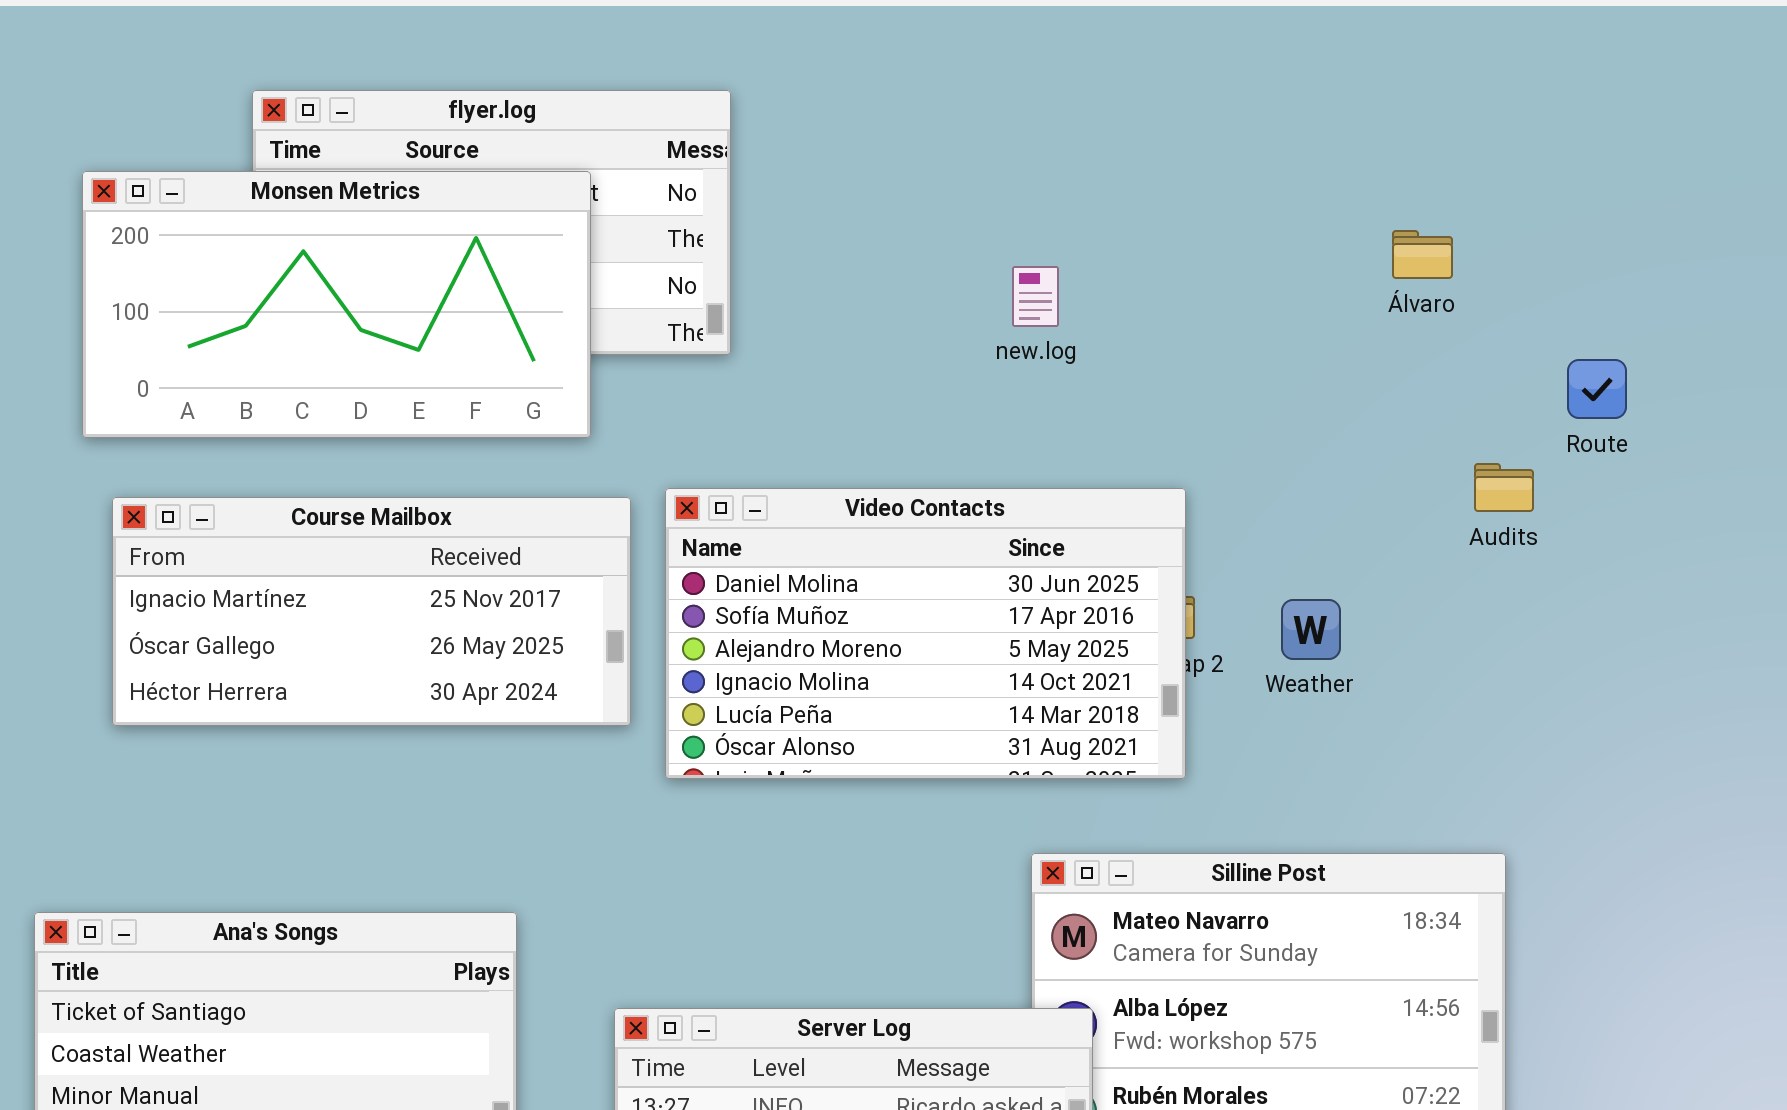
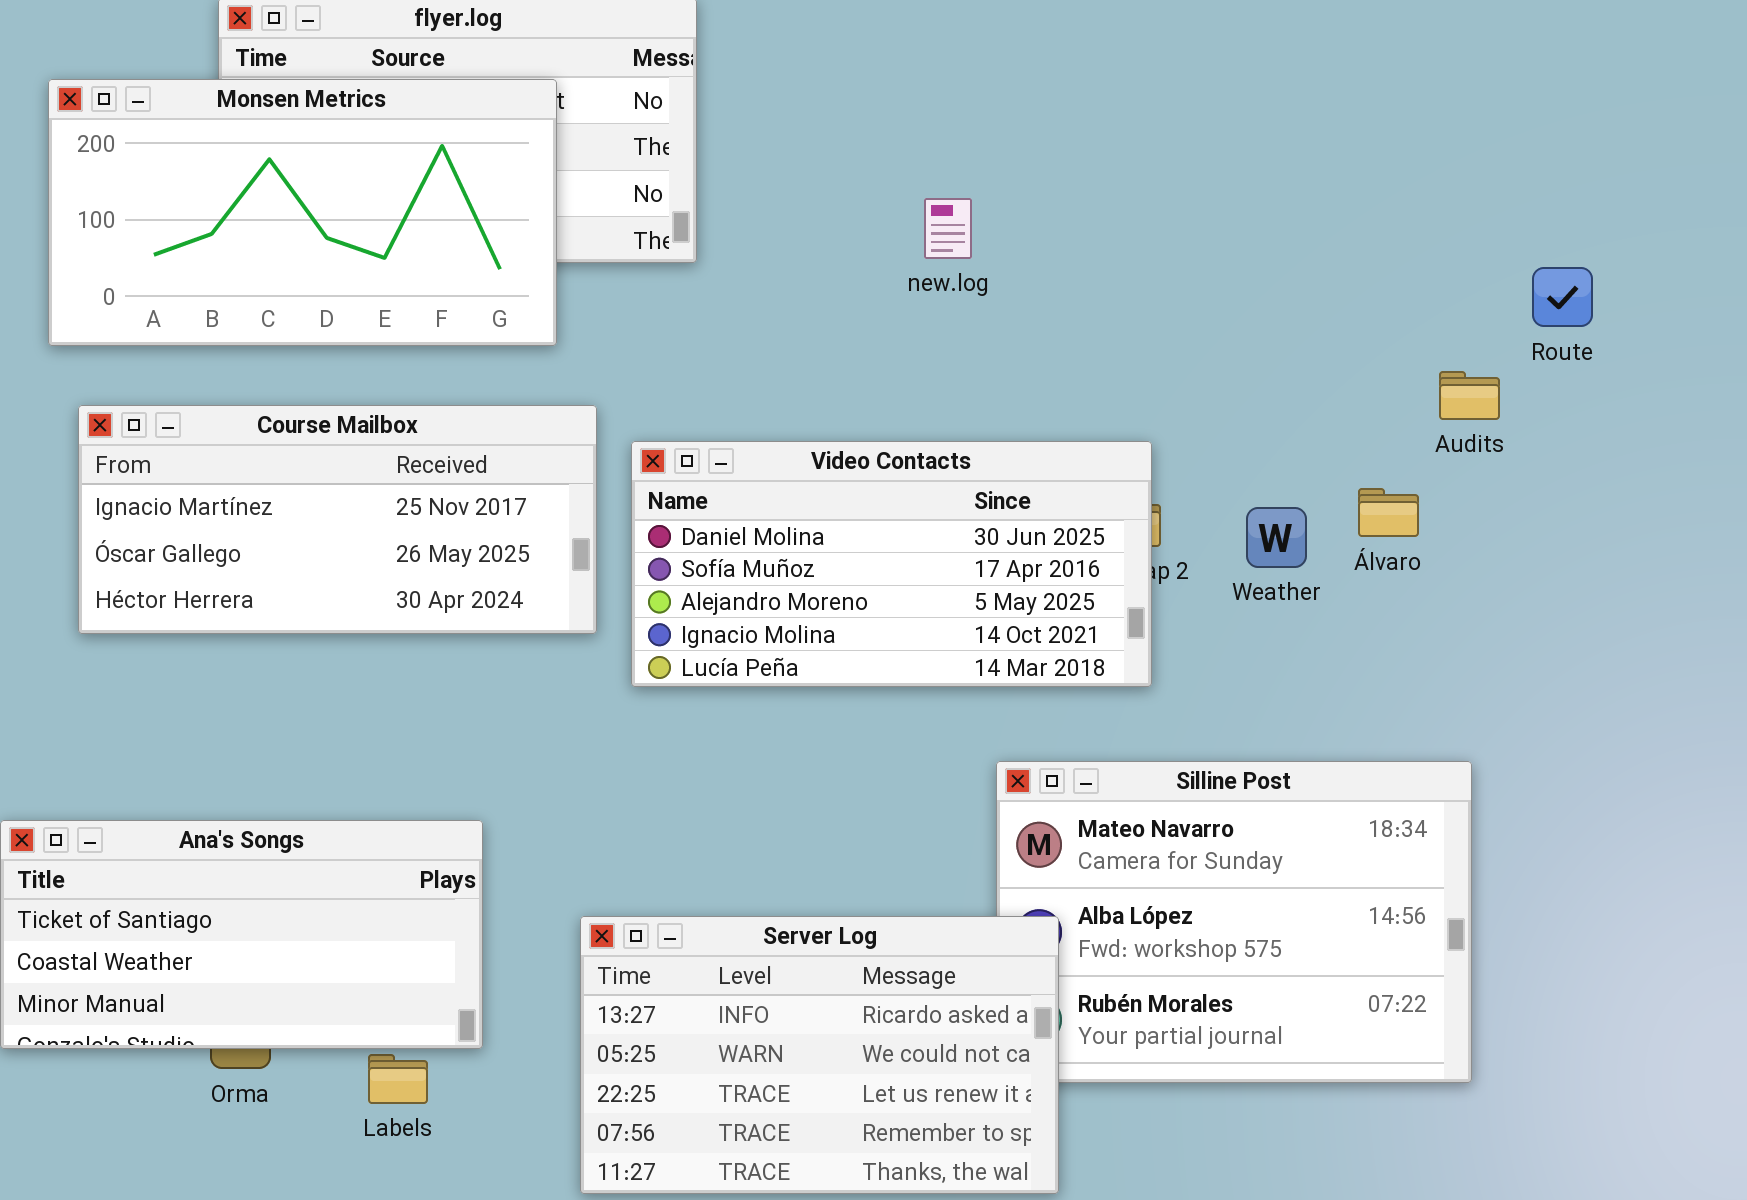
Álvaro: [1392,230,1453,279] -> [1358,488,1419,537], moved
new.log: [1012,266,1059,327] -> [924,198,972,259], moved
Video Contacts: [665,488,1186,779] -> [631,441,1152,687], resized

